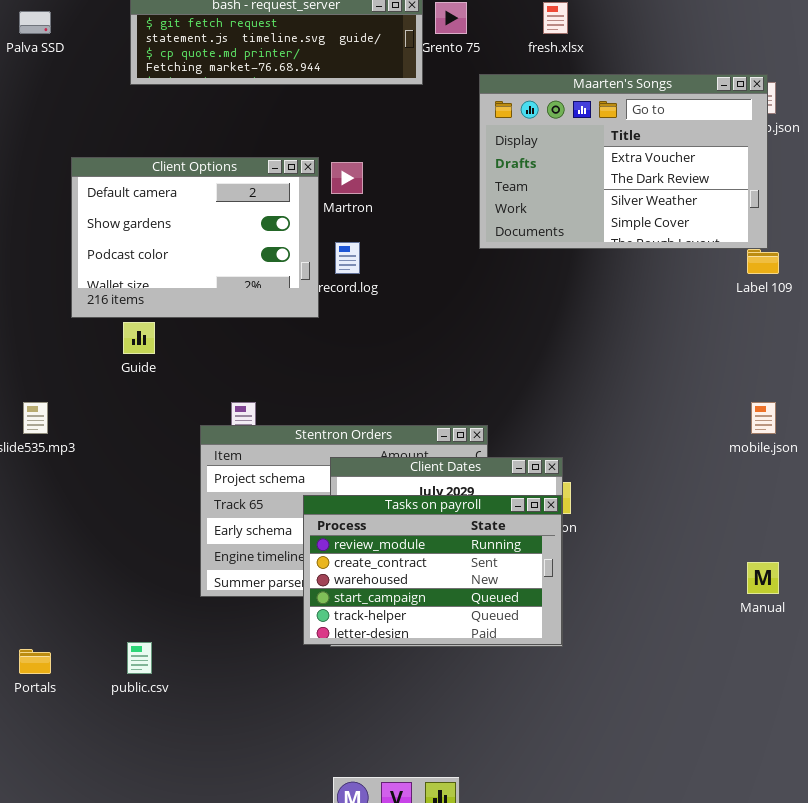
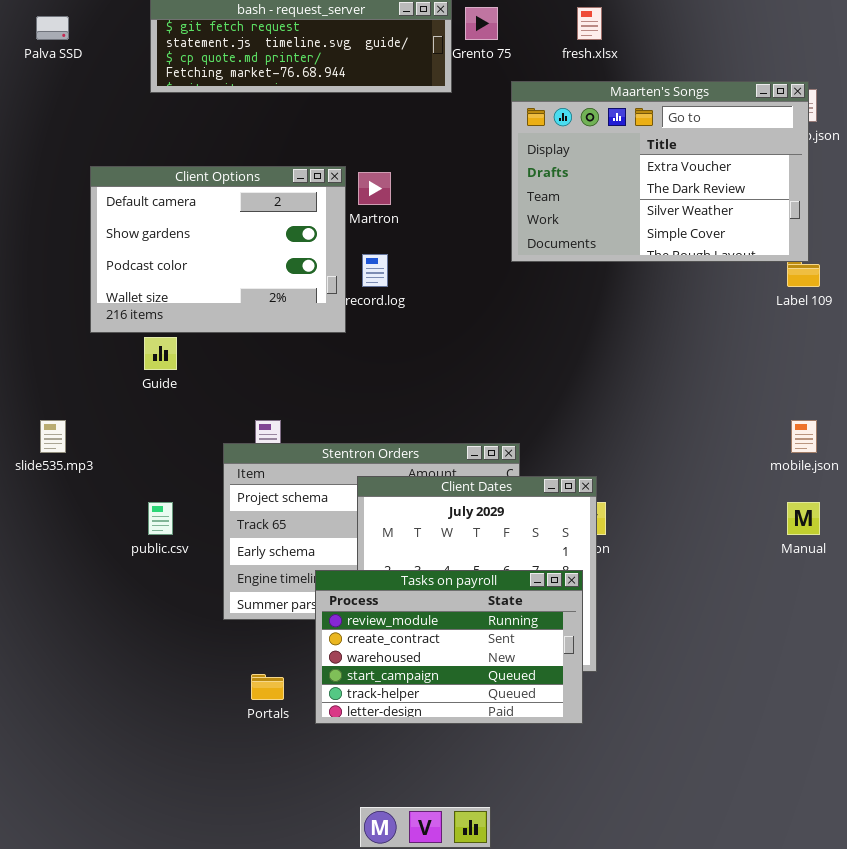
Tasks on payroll: [303,495,562,645] -> [315,570,583,724], moved
Manual: [747,562,779,594] -> [787,502,820,535], moved
public.csv: [127,642,152,674] -> [148,502,173,535], moved
Portals: [19,649,51,674] -> [251,674,284,700], moved

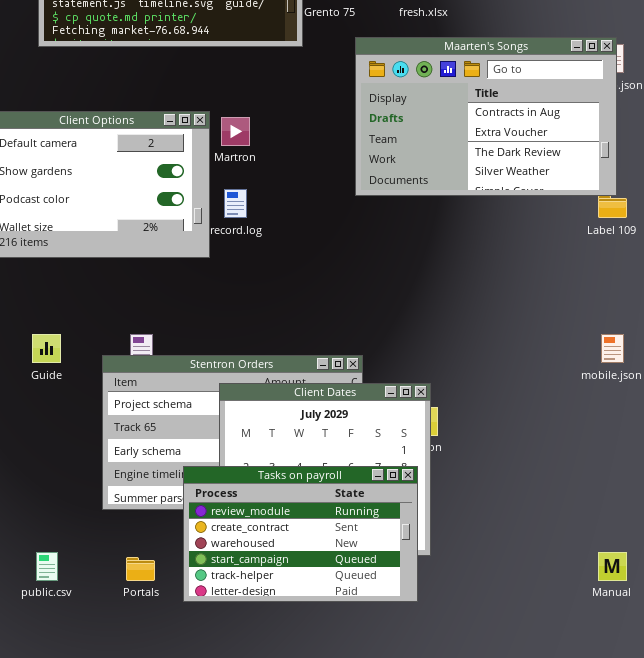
Maarten's Songs: [511,81,809,262] -> [355,37,617,196], scrolled up 1 row
Guide: [144,337,177,370] -> [32,334,61,363], moved
public.csv: [148,502,173,535] -> [36,552,58,581], moved
Manual: [787,502,820,535] -> [598,552,627,581], moved

